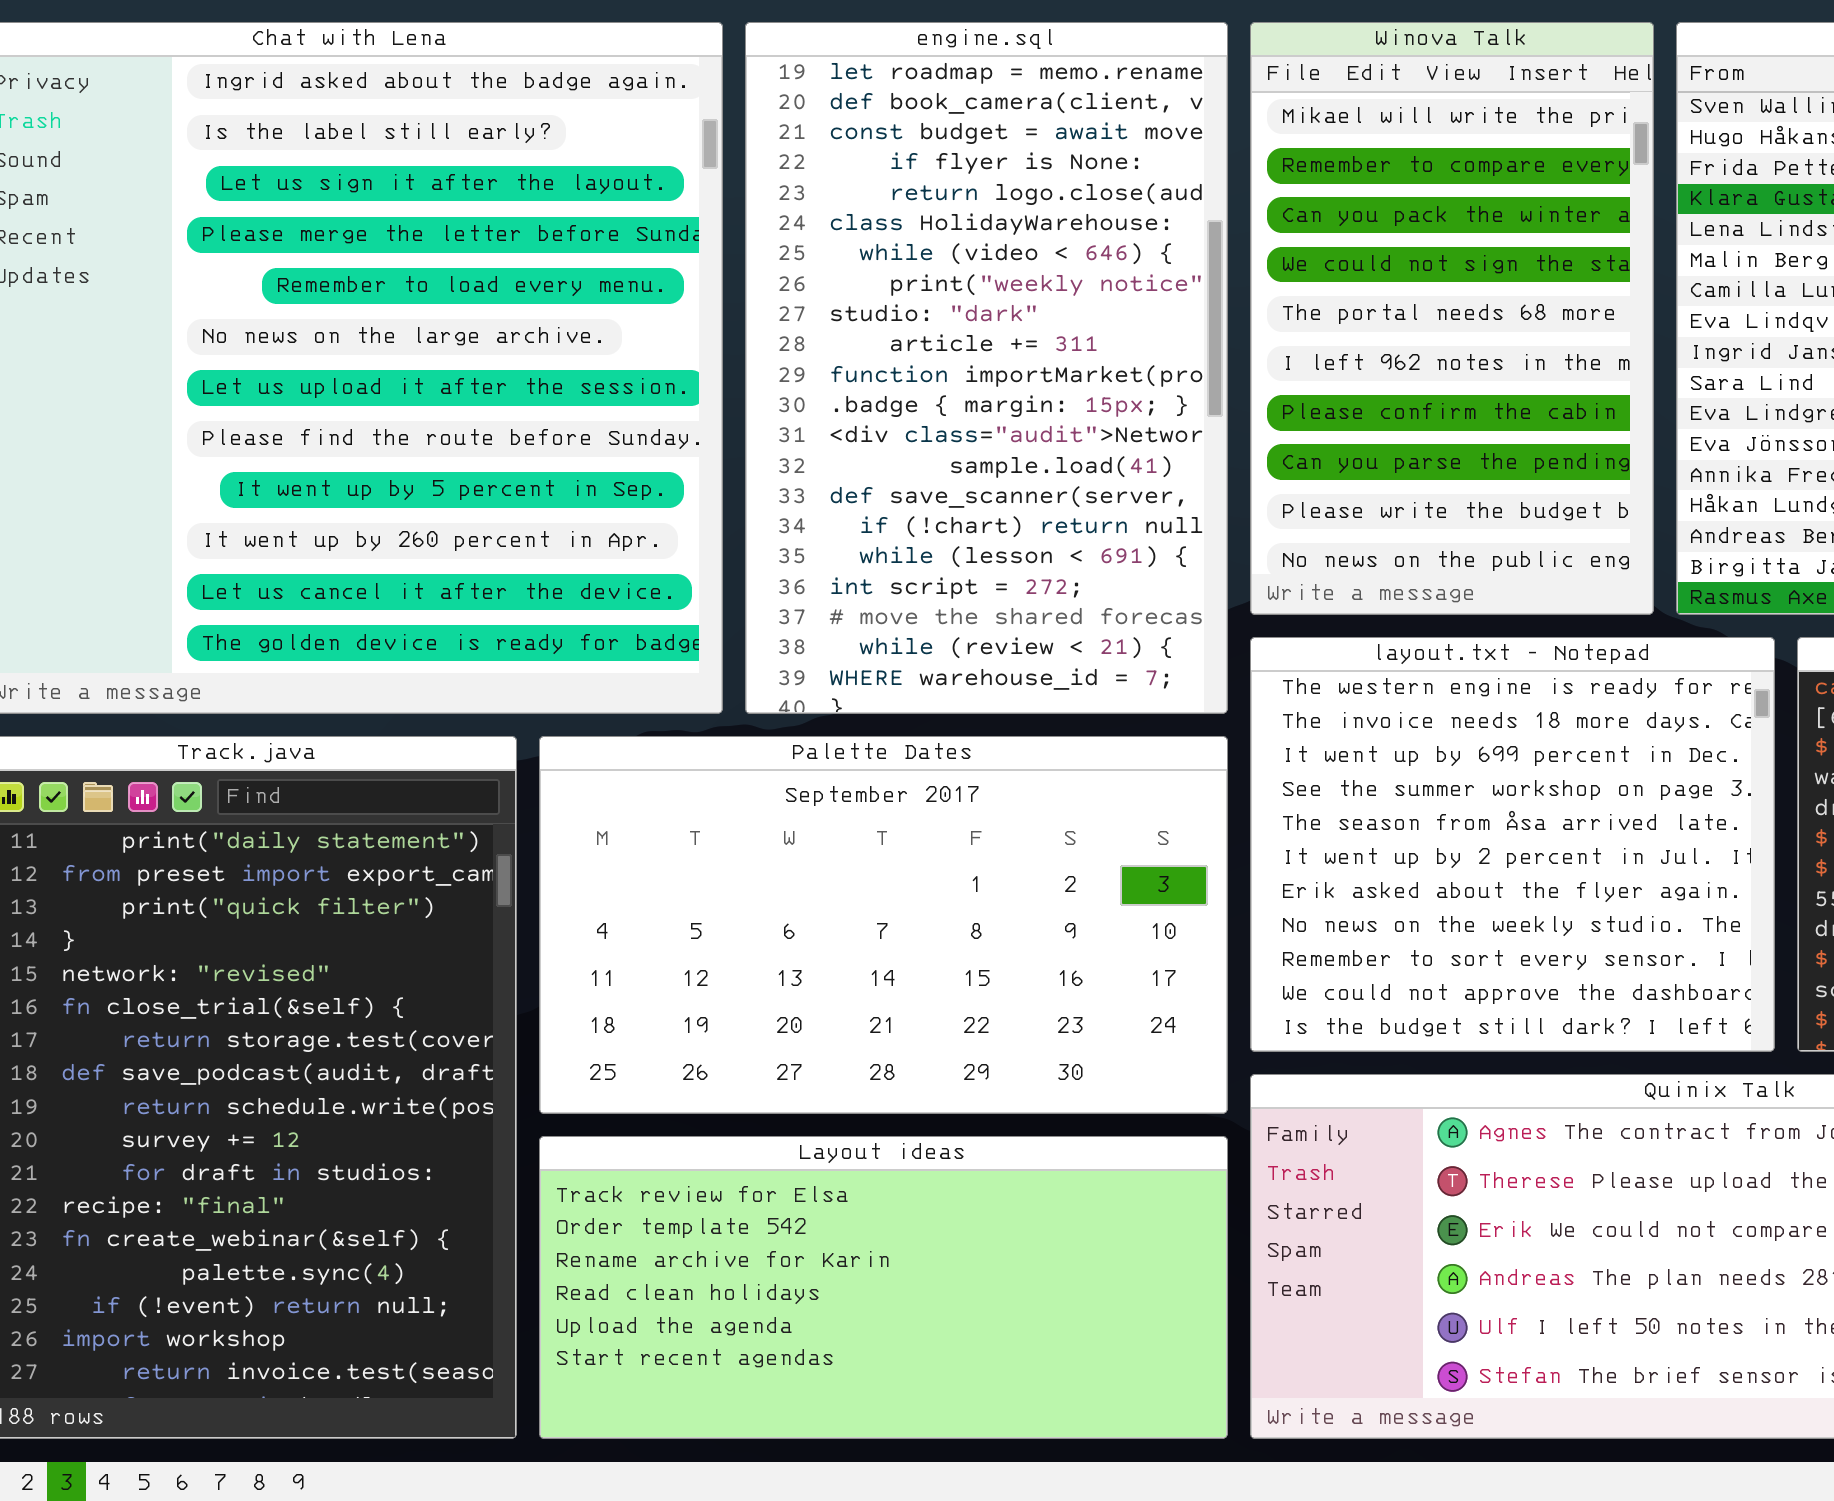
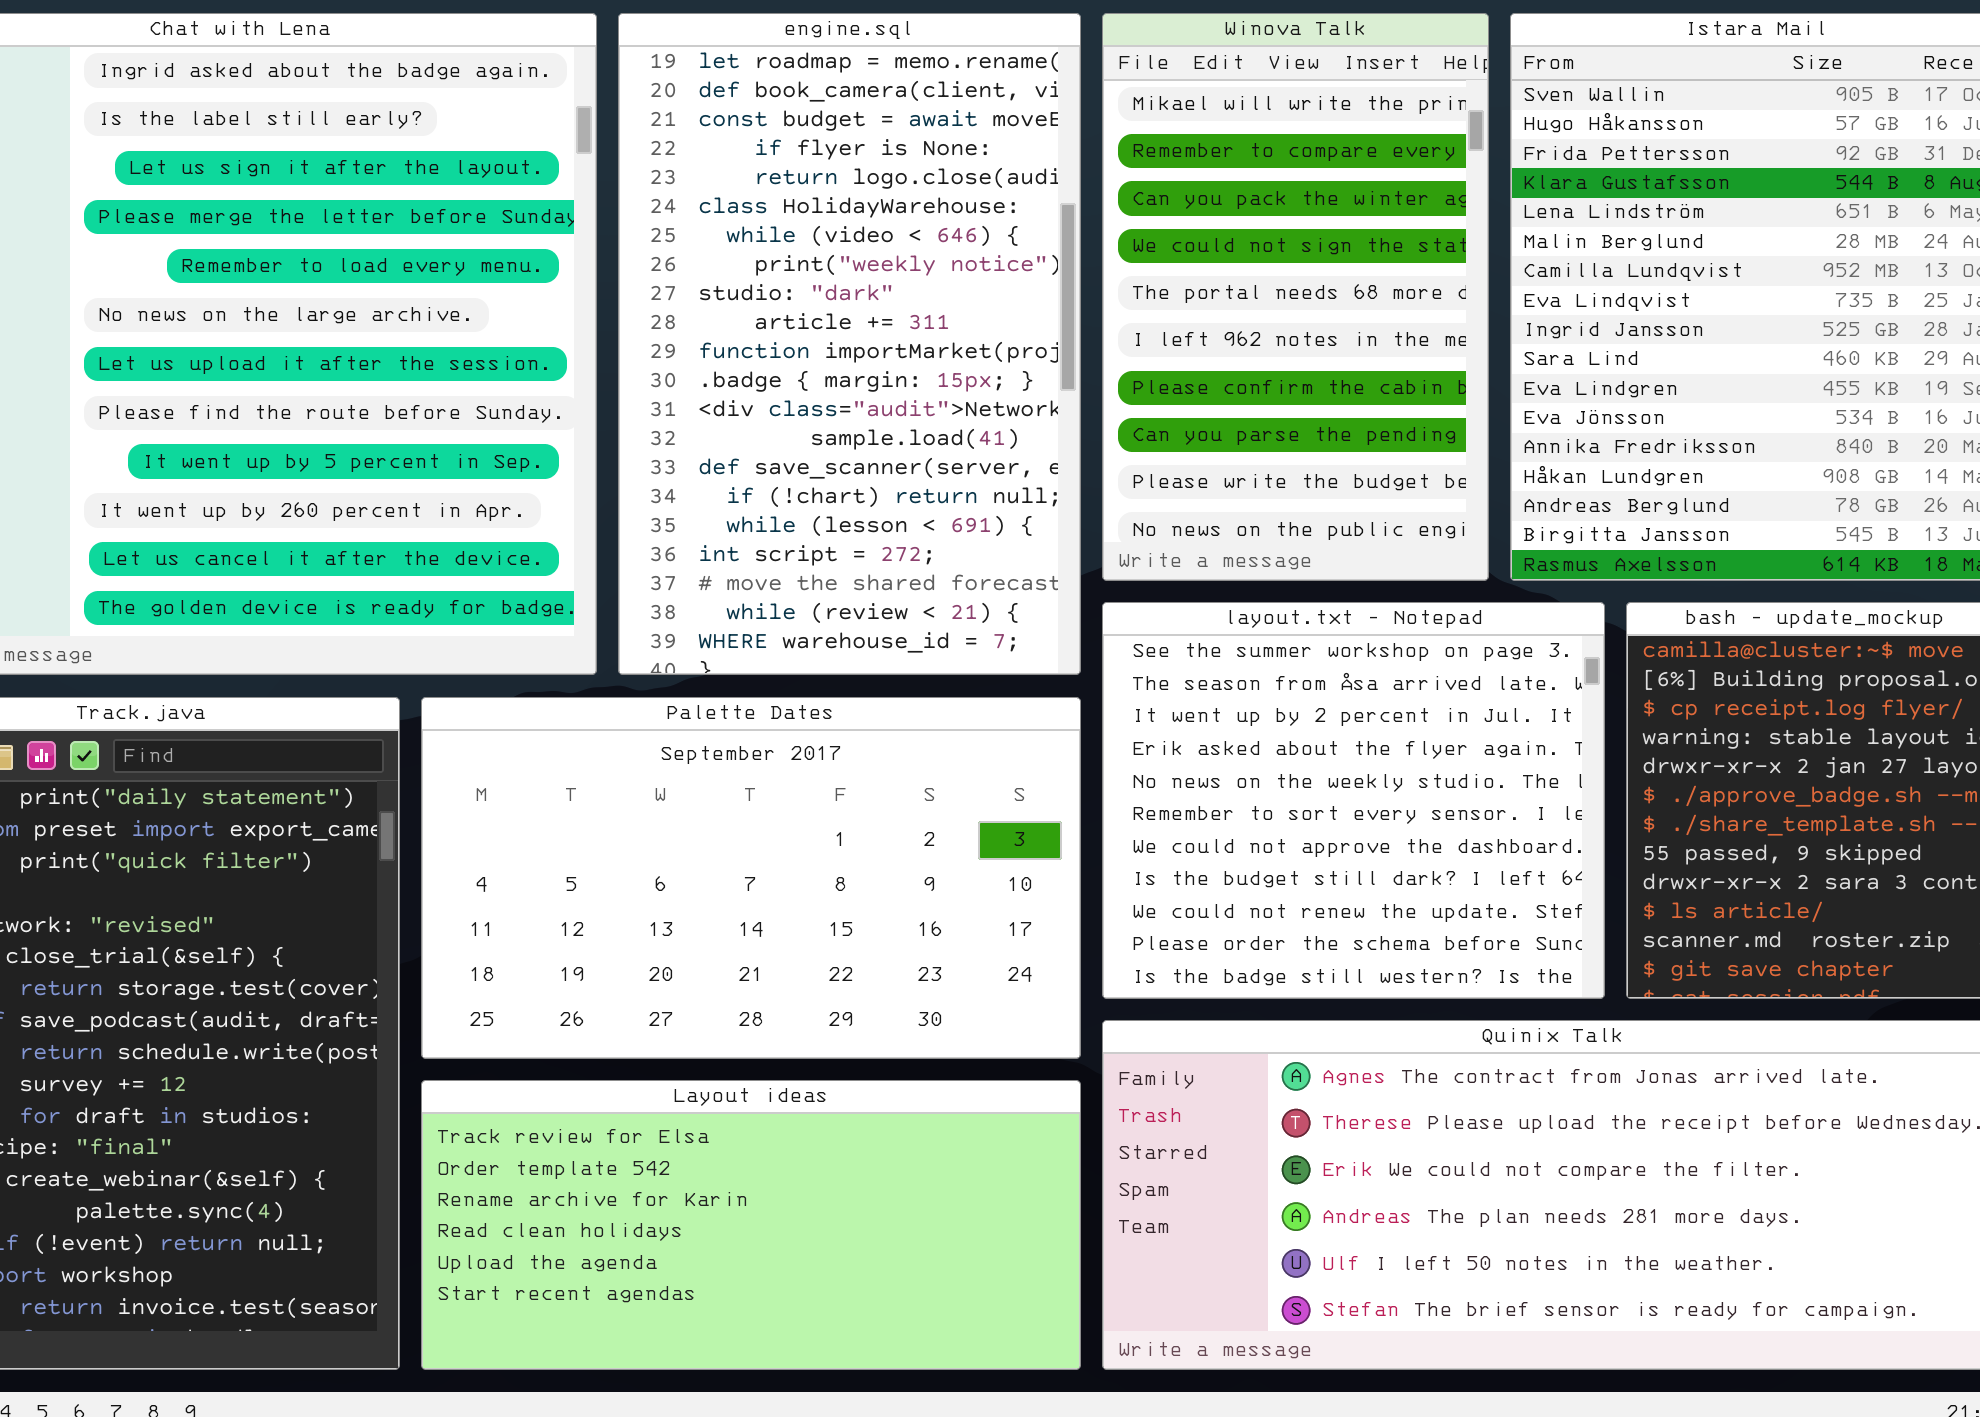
layout.txt - Notepad: [1250,637,1775,1052] -> [1102,602,1605,999], scrolled down 3 rows

